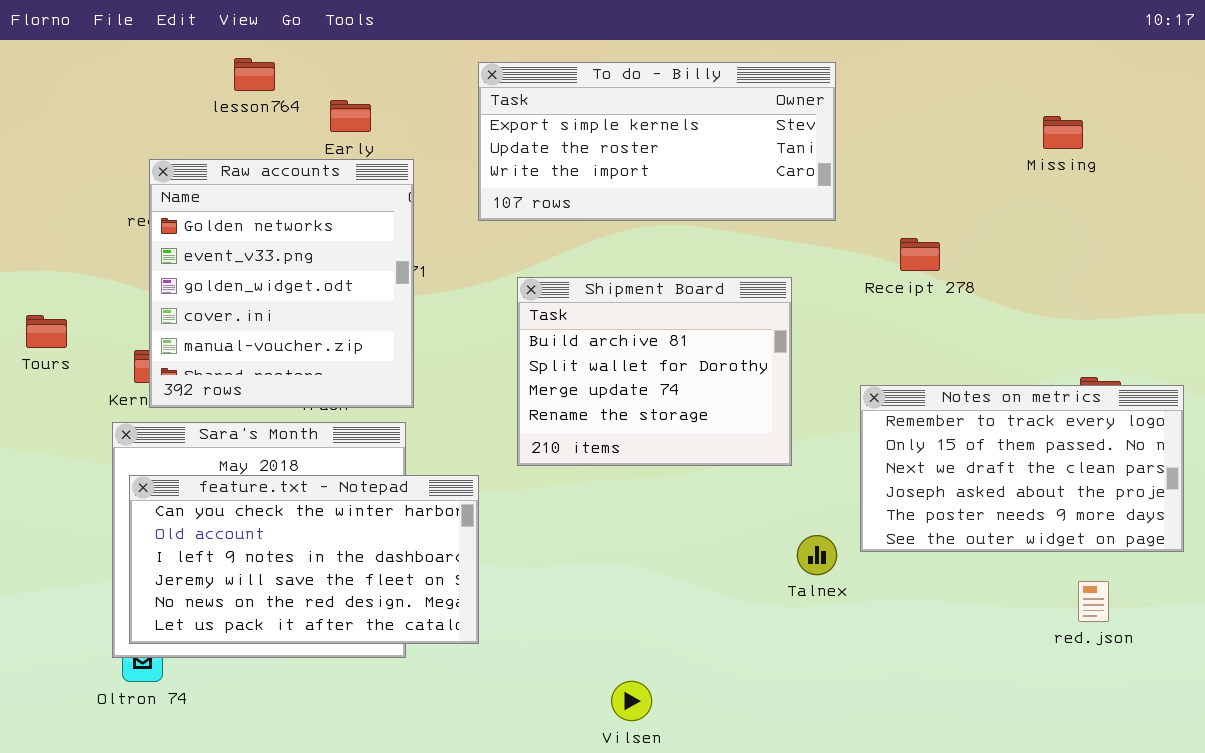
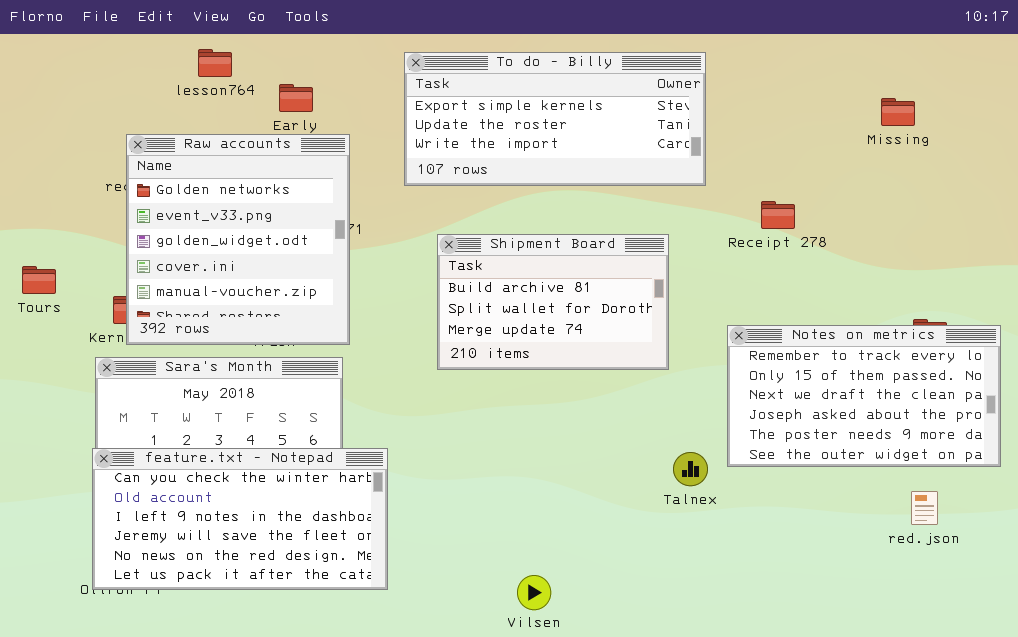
Shipment Board: [517,277,792,466] -> [437,234,669,370], resized
feature.txt - Notepad: [129,475,479,644] -> [92,448,388,590], moved

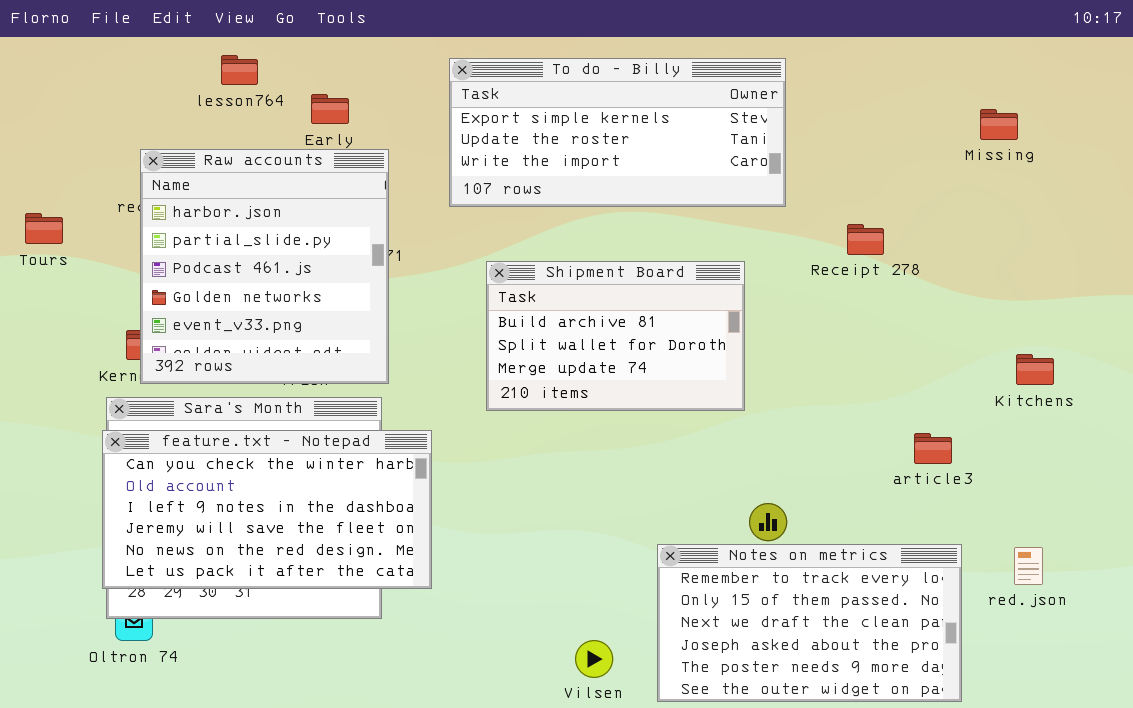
Raw accounts: [126,134,350,345] -> [140,149,389,384], scrolled up 3 rows
Tours: [22,266,56,294] -> [25,213,63,244], moved
Notes on metrics: [727,325,1001,467] -> [657,544,962,702], moved
feature.txt - Notepad: [92,448,388,590] -> [102,430,432,589], moved

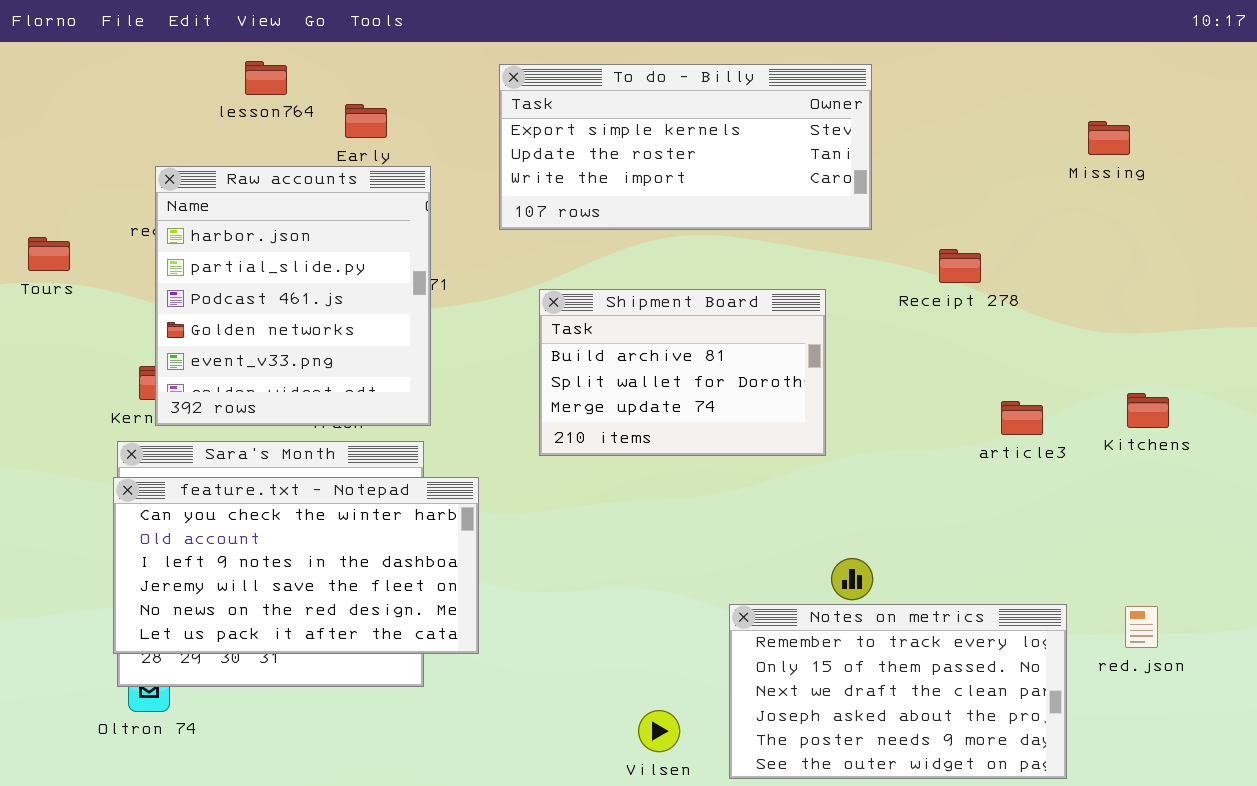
article3: [914,433,952,464] -> [1001,401,1043,435], moved

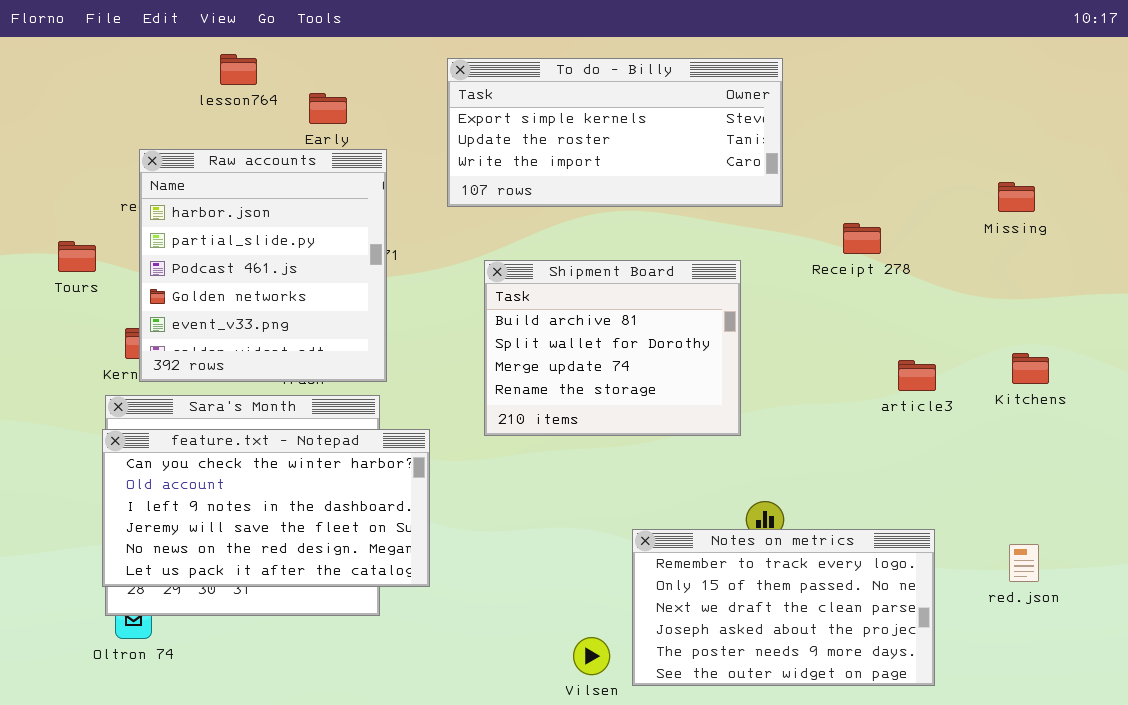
Missing: [1088,121,1130,155] -> [998,182,1035,212], moved
Tours: [28,237,70,271] -> [58,241,96,272], moved
Shipment Board: [539,289,826,456] -> [484,260,741,436], resized
Notes on metrics: [729,604,1067,779] -> [632,529,935,686], moved

